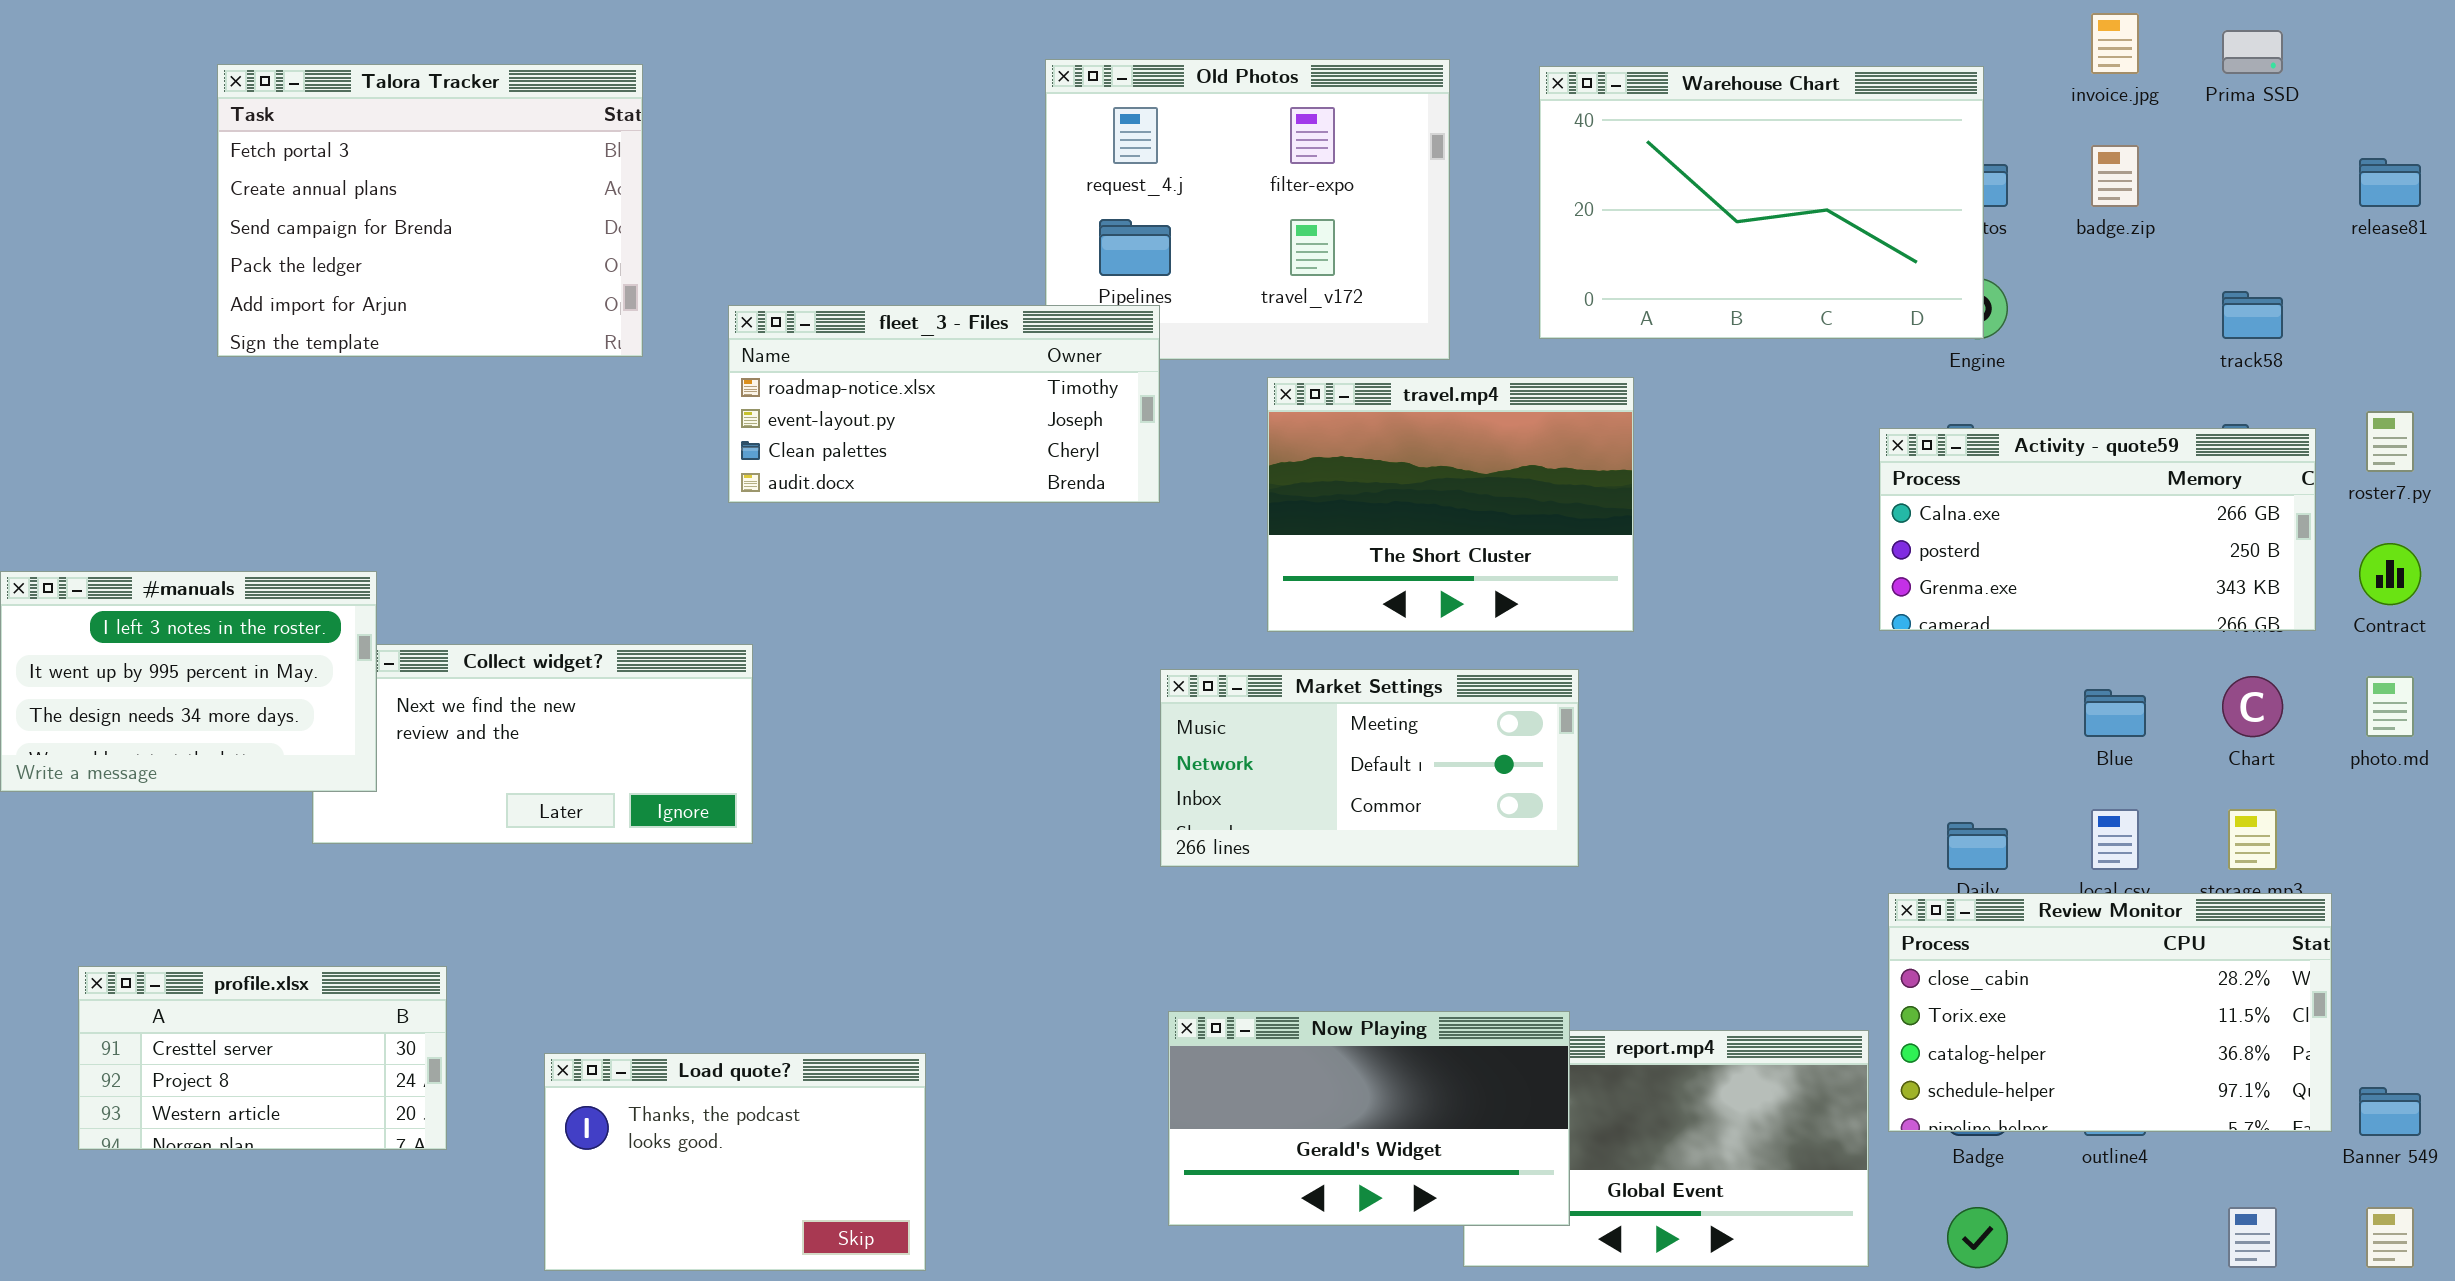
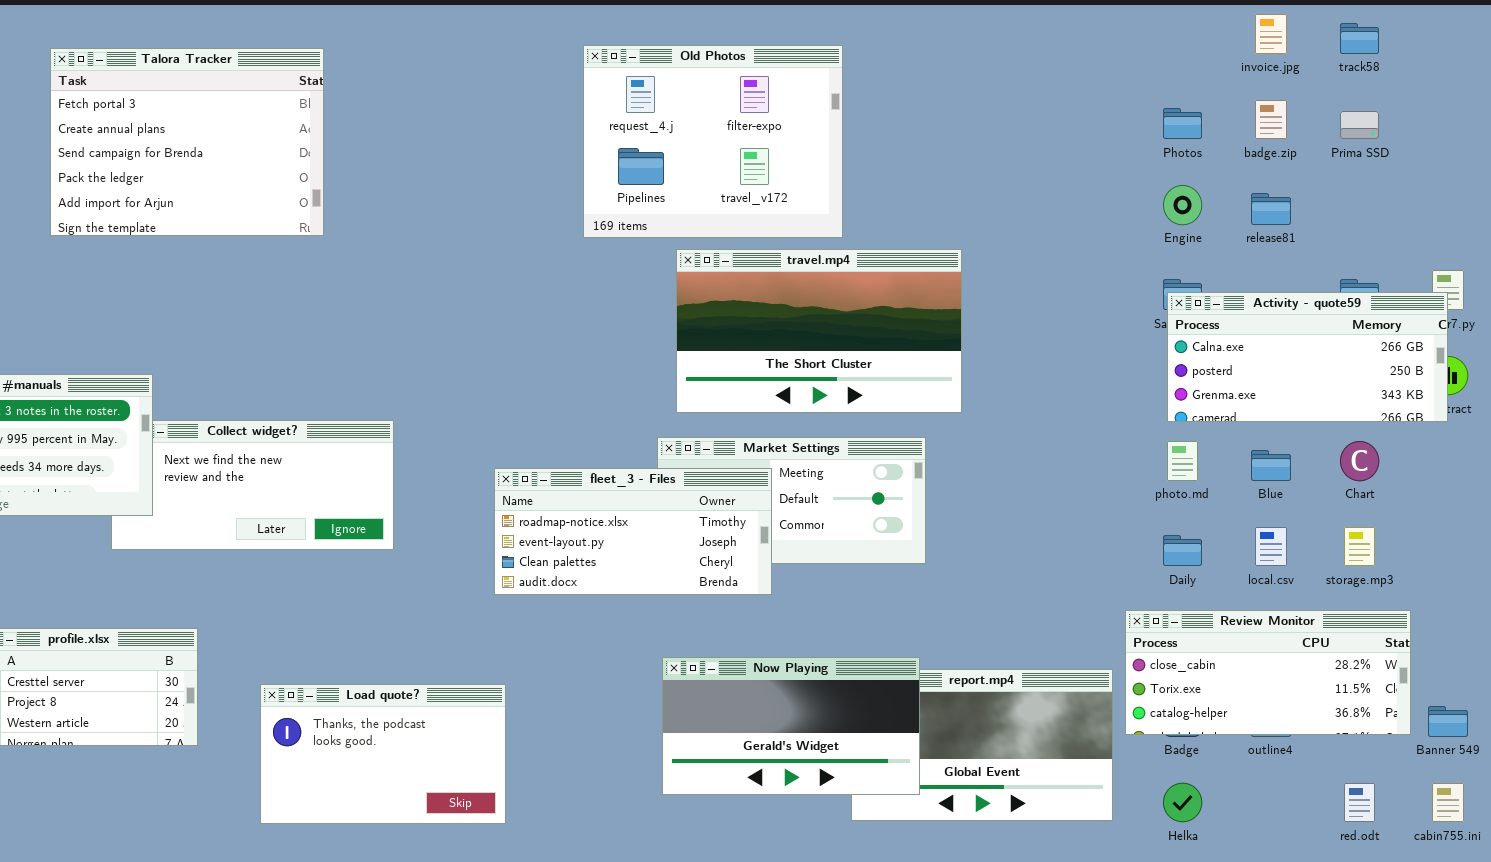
Prima SSD: [2222,30,2283,74] -> [1340,111,1379,139], moved
Warehouse Chart: [1539,66,1984,339] -> none, closed
release81: [2359,158,2421,207] -> [1251,193,1291,225], moved
track58: [2222,291,2283,339] -> [1340,23,1379,54], moved
fleet_3 - Files: [728,305,1160,503] -> [494,468,772,595], moved
travel.mp4: [1267,377,1634,632] -> [676,249,962,413], resized
Activity - quote59: [1879,428,2316,631] -> [1167,292,1448,422], moved
photo.md: [2366,676,2414,737] -> [1167,441,1198,481], moved
Review Monitor: [1888,893,2332,1132] -> [1125,610,1411,735], resized

